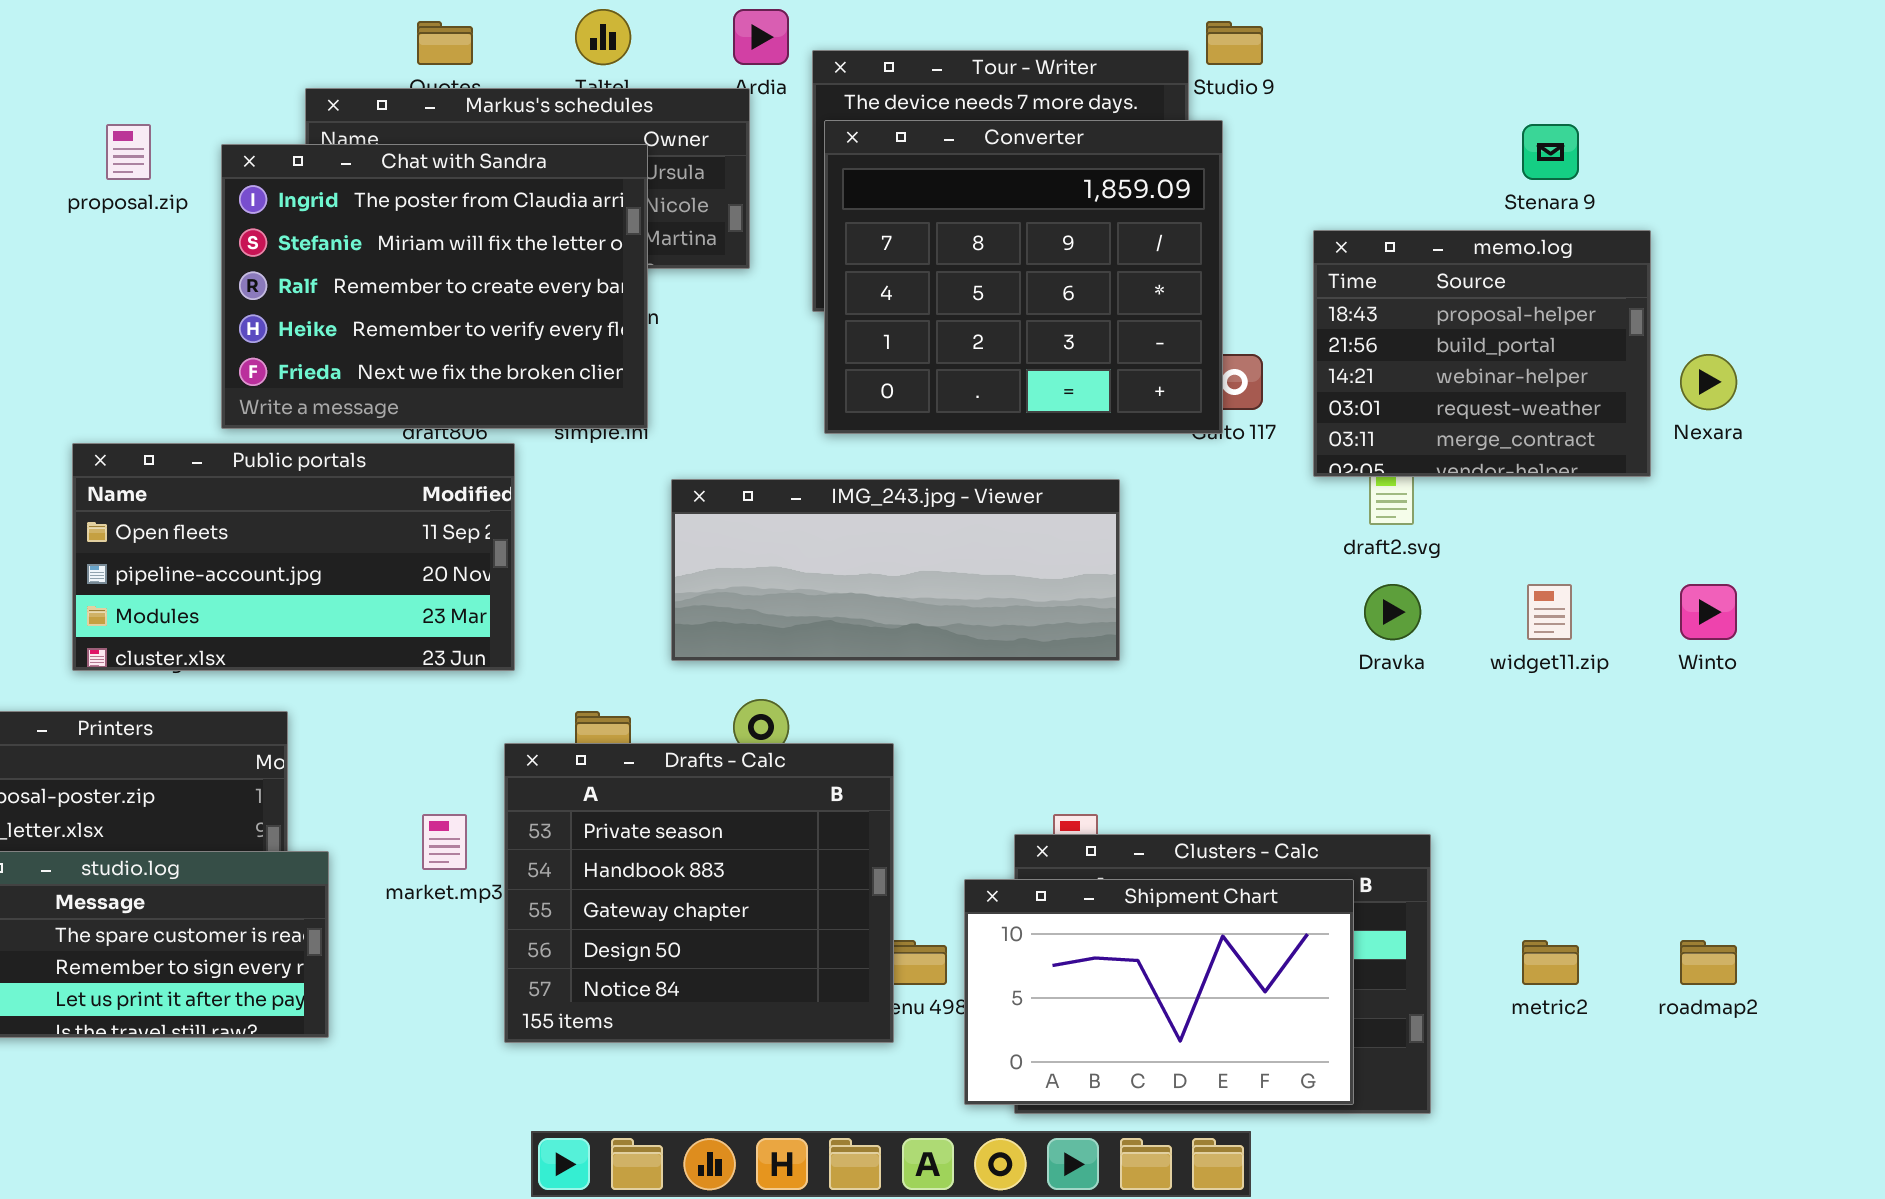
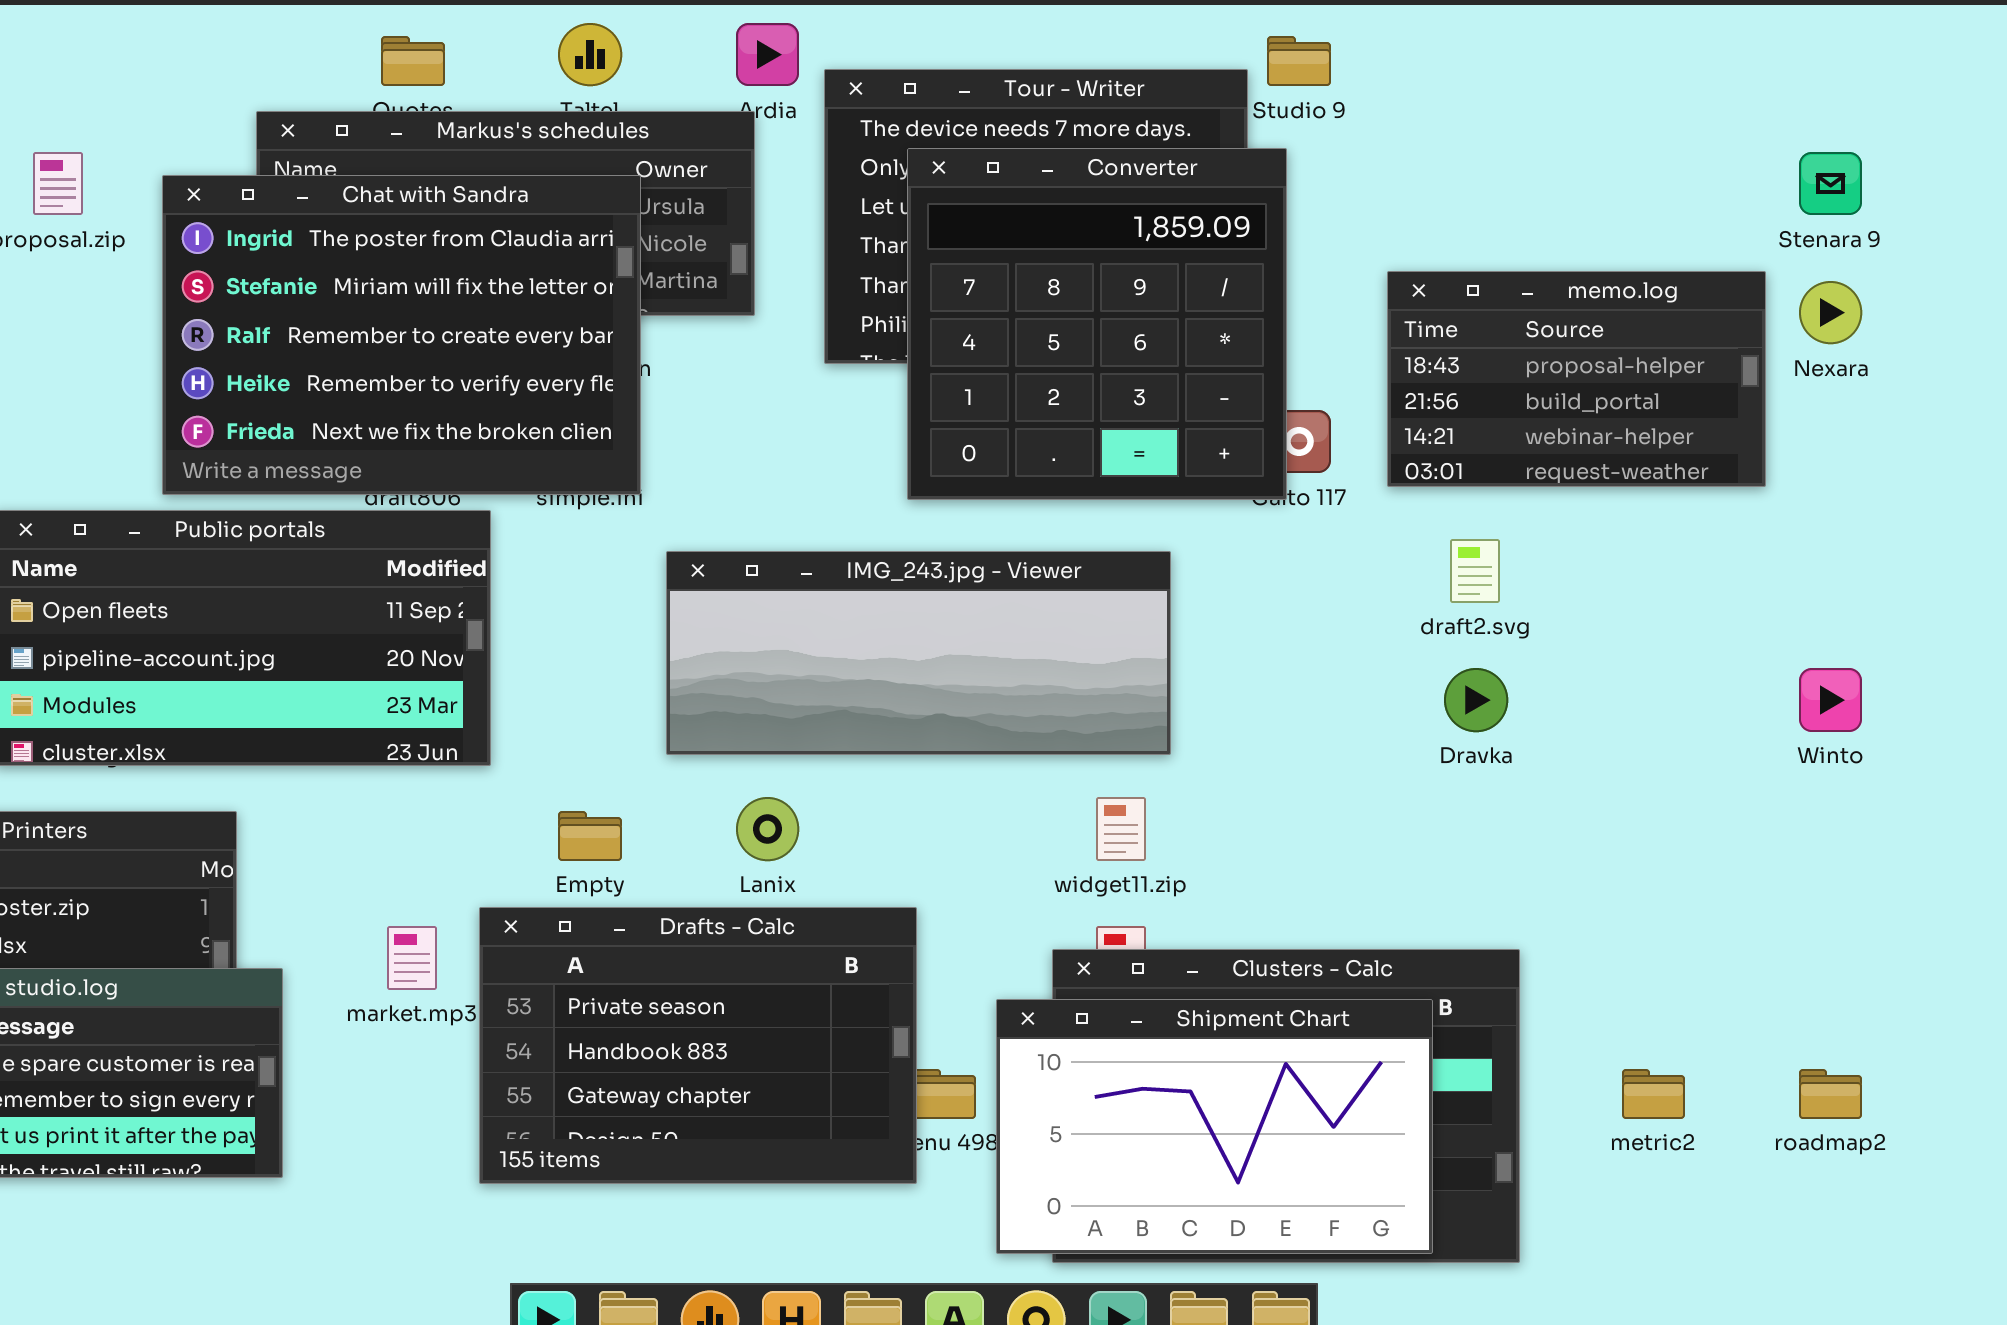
Converter: [824,120,1223,434] -> [907,148,1287,500], resized
Stenara 9: [1522,124,1579,180] -> [1799,152,1862,215], moved
memo.log: [1313,230,1651,477] -> [1387,271,1766,487], resized
Nexara: [1680,354,1737,410] -> [1799,281,1862,344], moved
widget11.zip: [1527,584,1572,640] -> [1096,797,1146,861], moved
Drafts - Calc: [504,743,894,1043] -> [479,907,917,1184], resized

